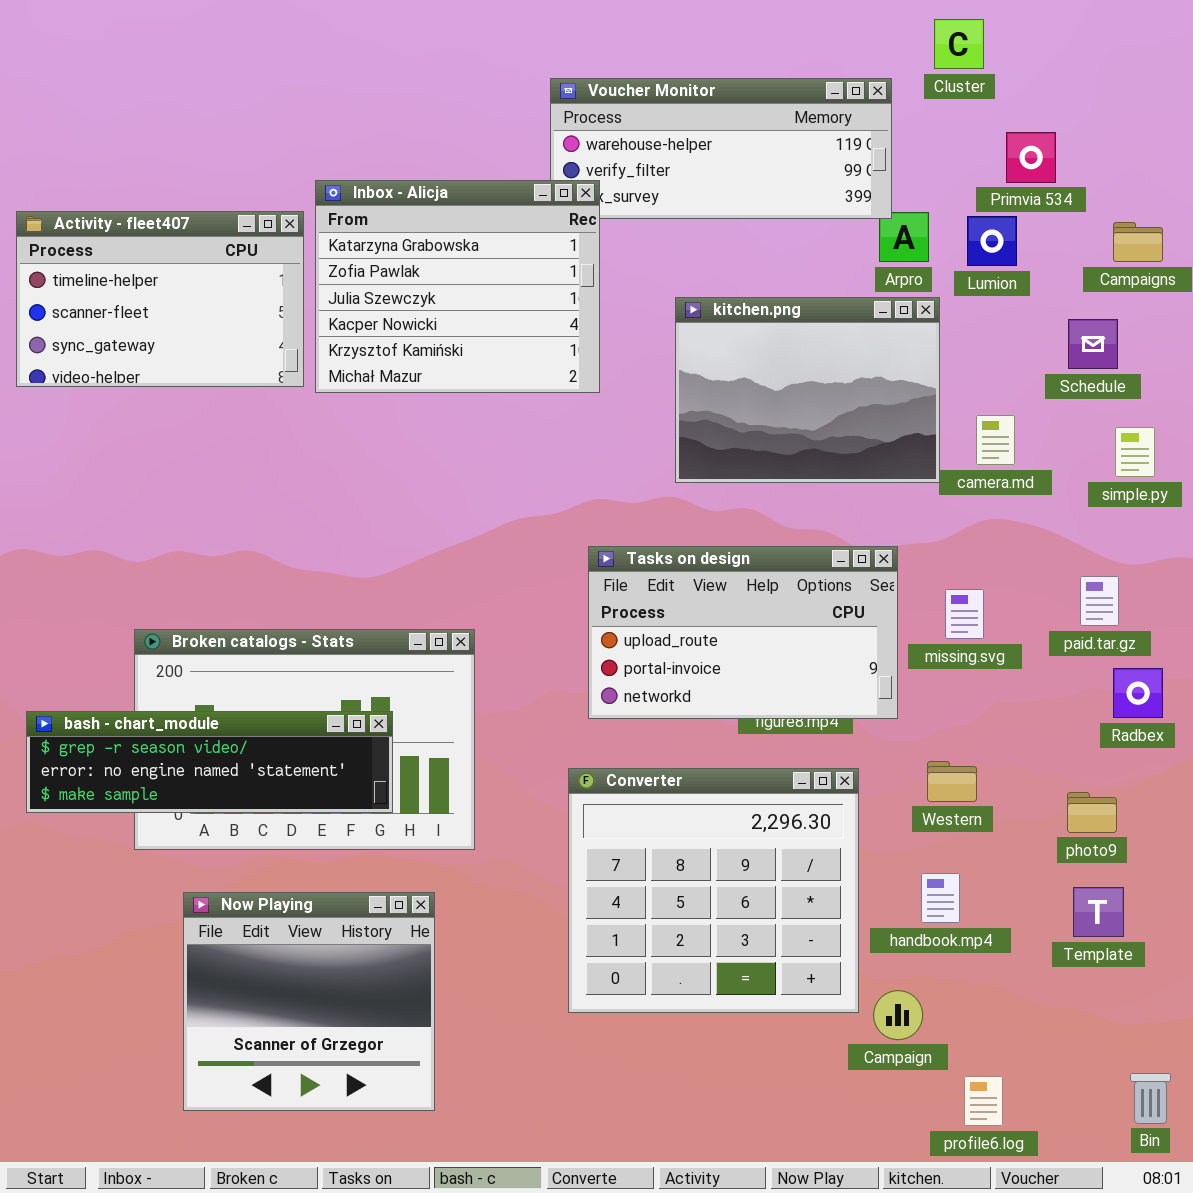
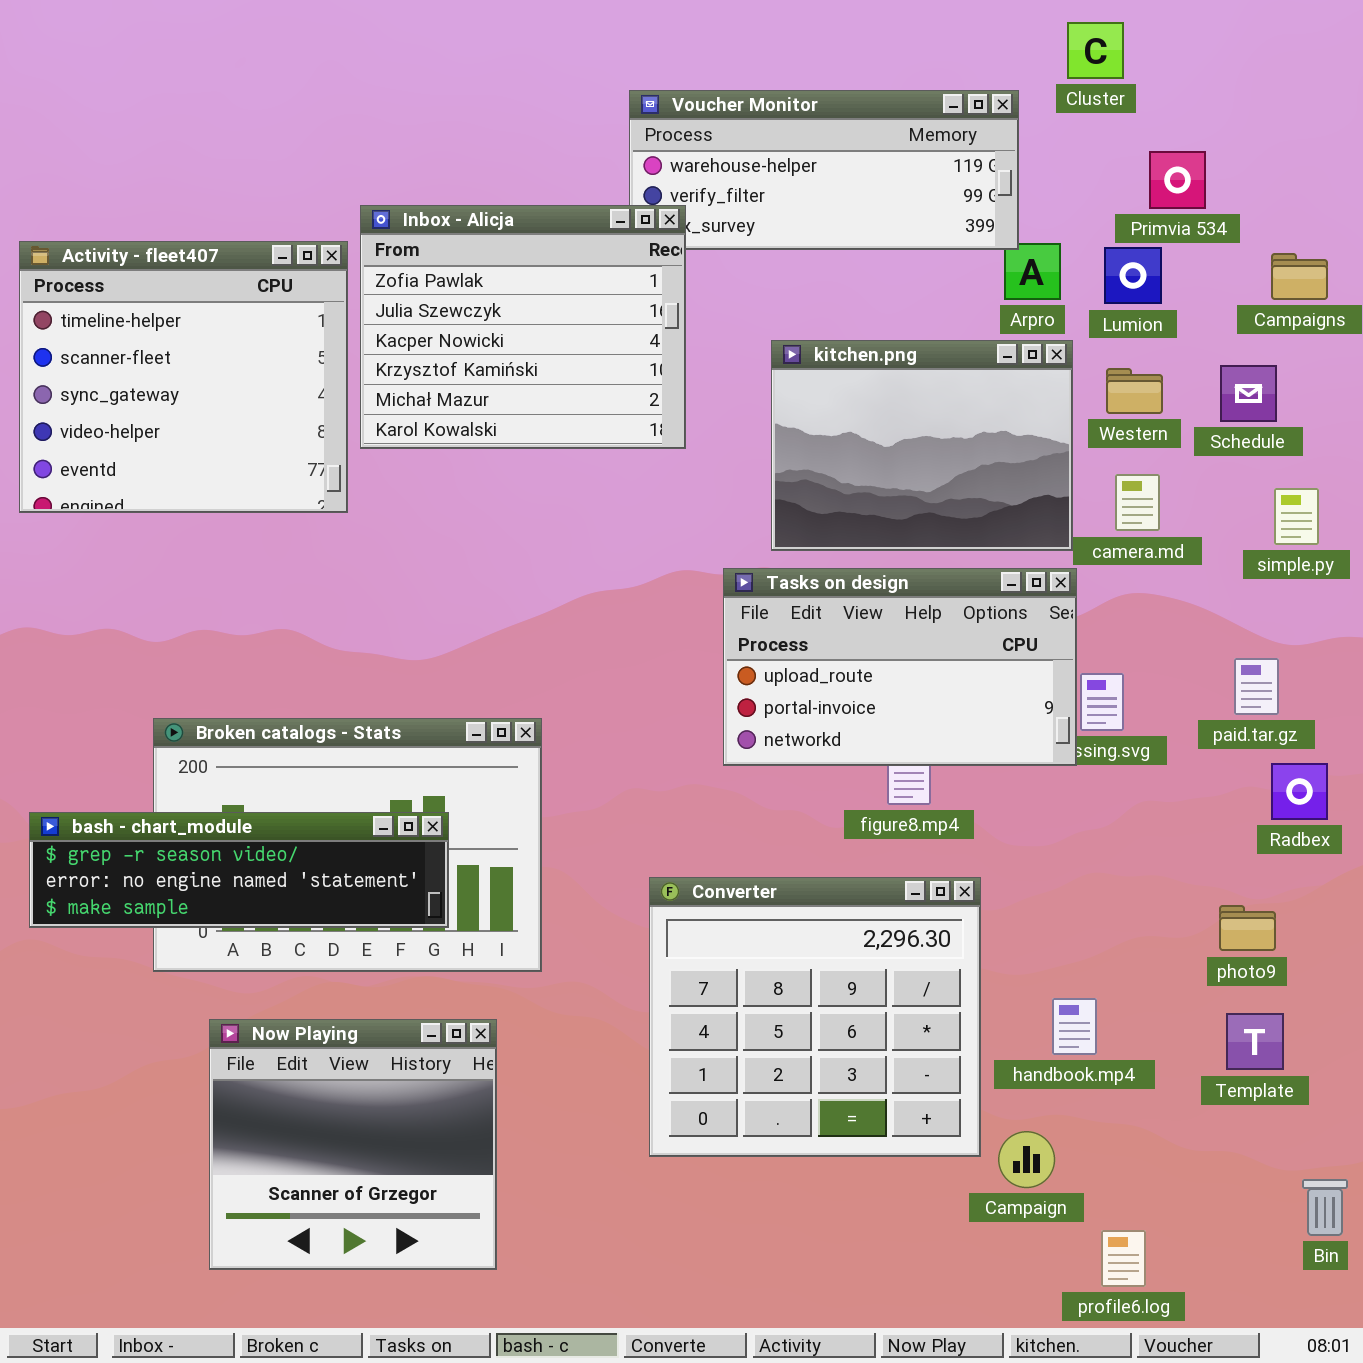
Inbox - Alicja: [315,180,600,393] -> [360,205,686,449], scrolled down 1 row
Activity - fleet407: [16,211,304,387] -> [19,241,348,513], resized
Tasks on design: [588,546,898,719] -> [723,568,1077,766], moved
Western: [927,761,977,802] -> [1106,368,1163,414], moved
Bin: [1130,1073,1171,1124] -> [1302,1179,1348,1236], moved

